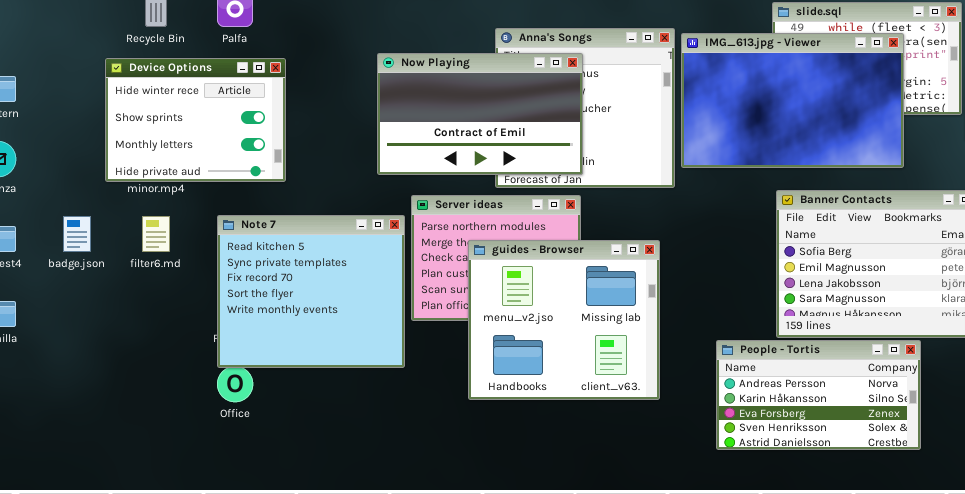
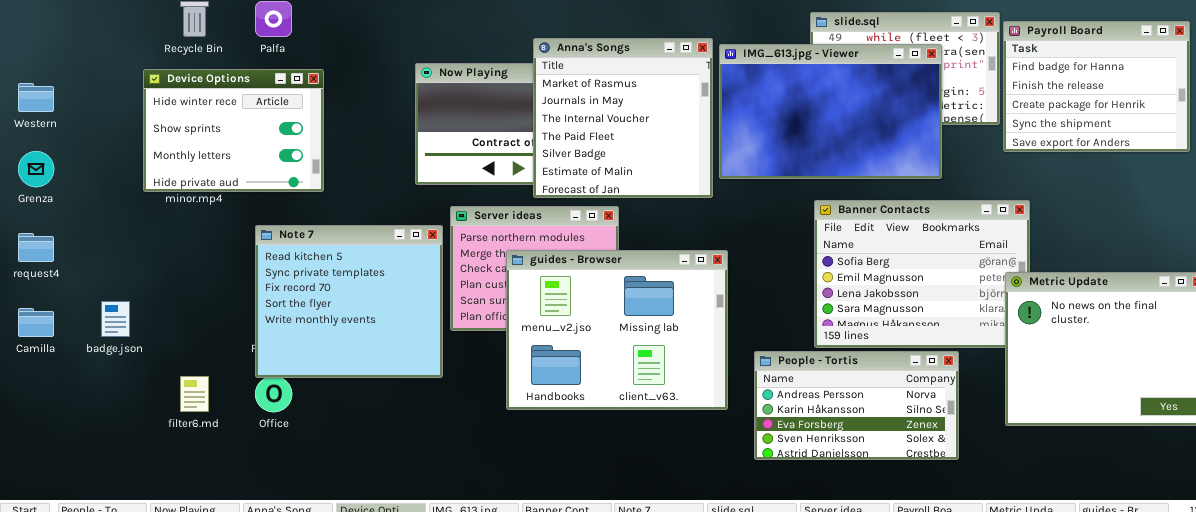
Anna's Songs: [495,28,675,188] -> [533,38,713,198], raised
badge.json: [63,216,91,252] -> [101,301,130,337], moved
filter6.md: [142,216,170,252] -> [180,376,209,412], moved
guides - Browser: [468,240,660,400] -> [506,250,728,410], resized

